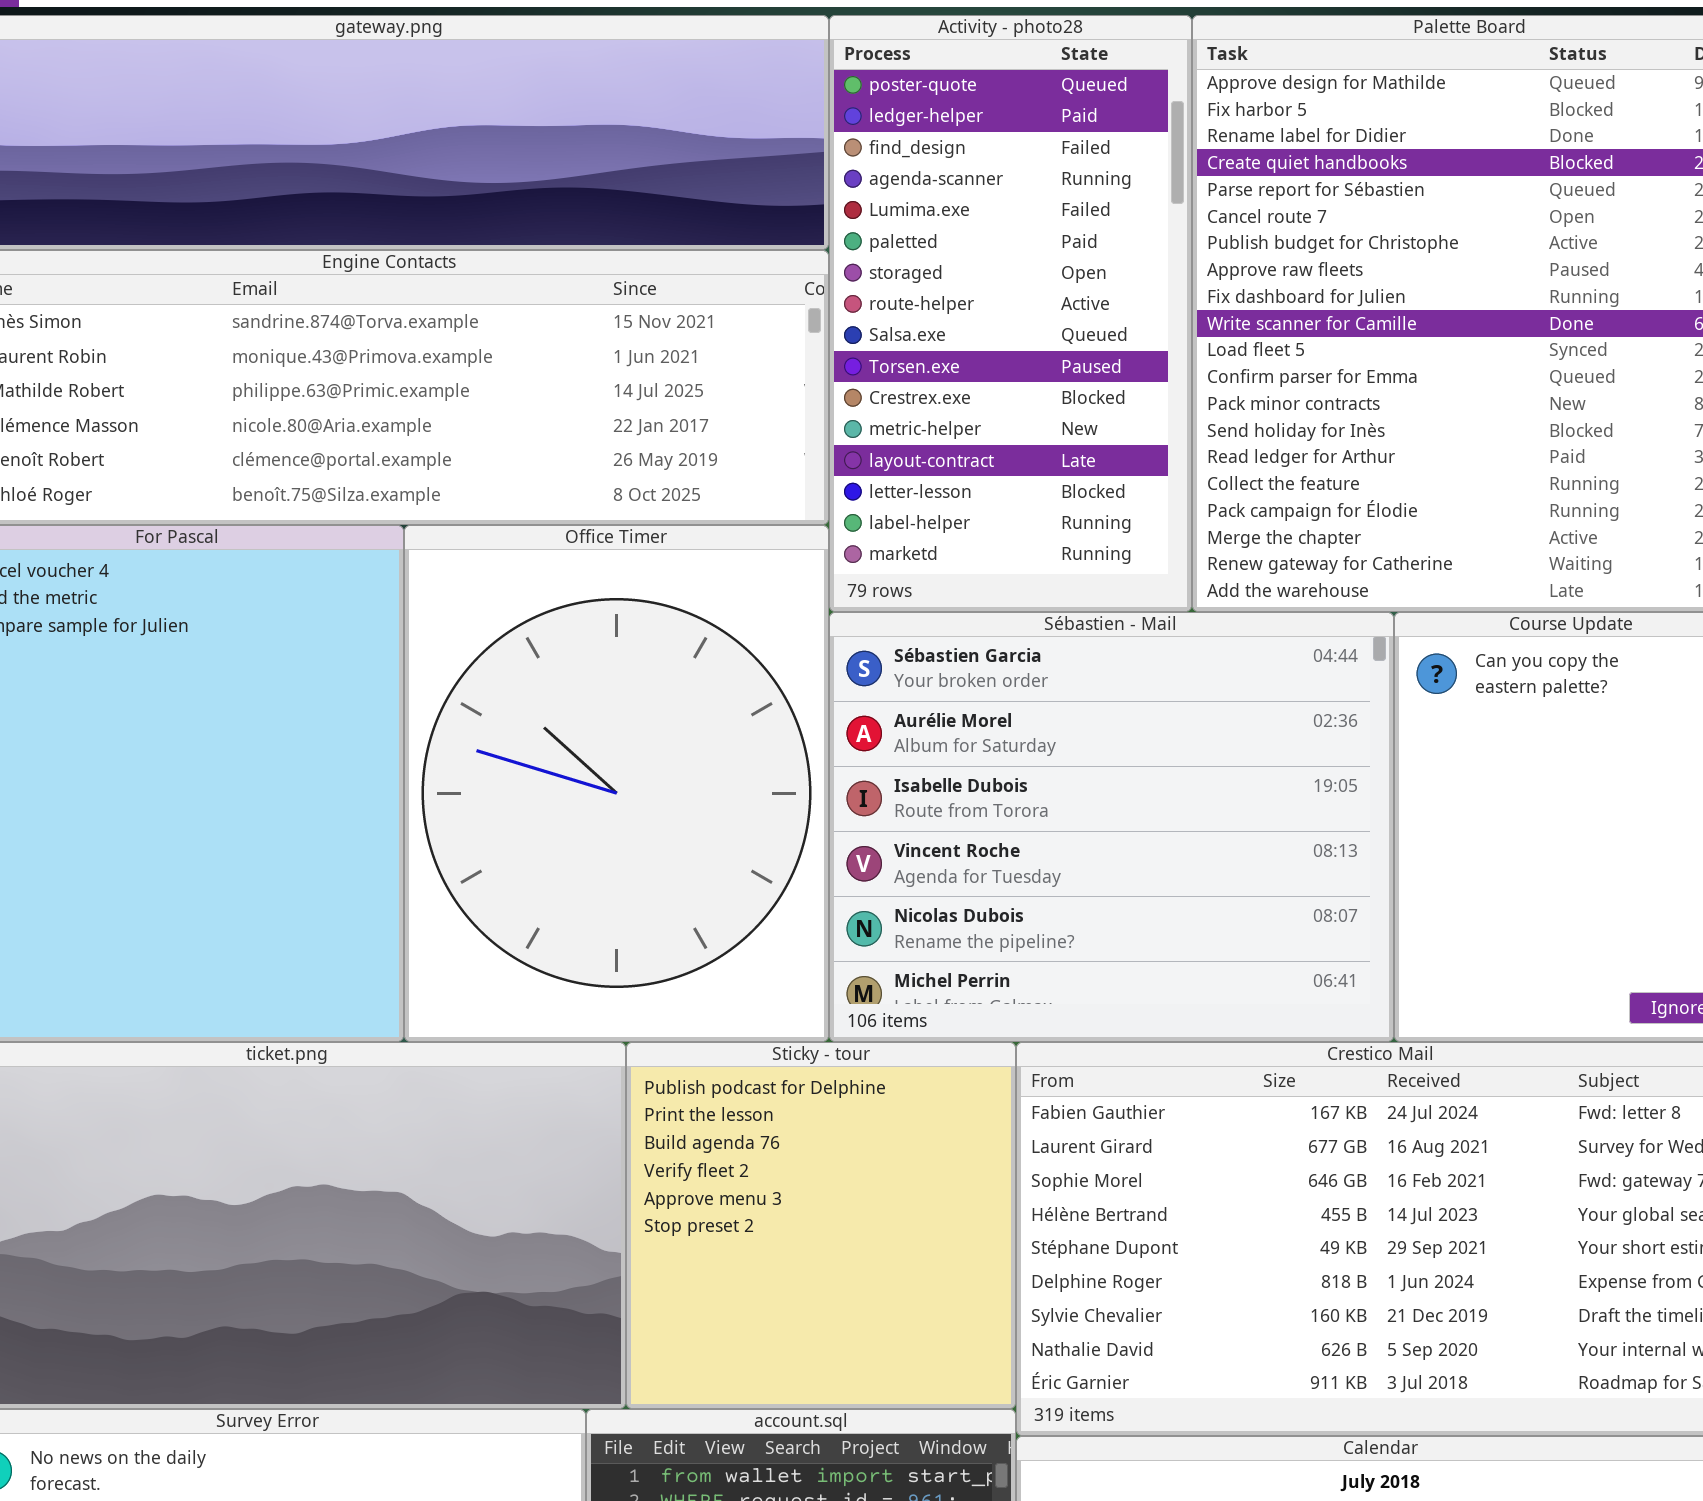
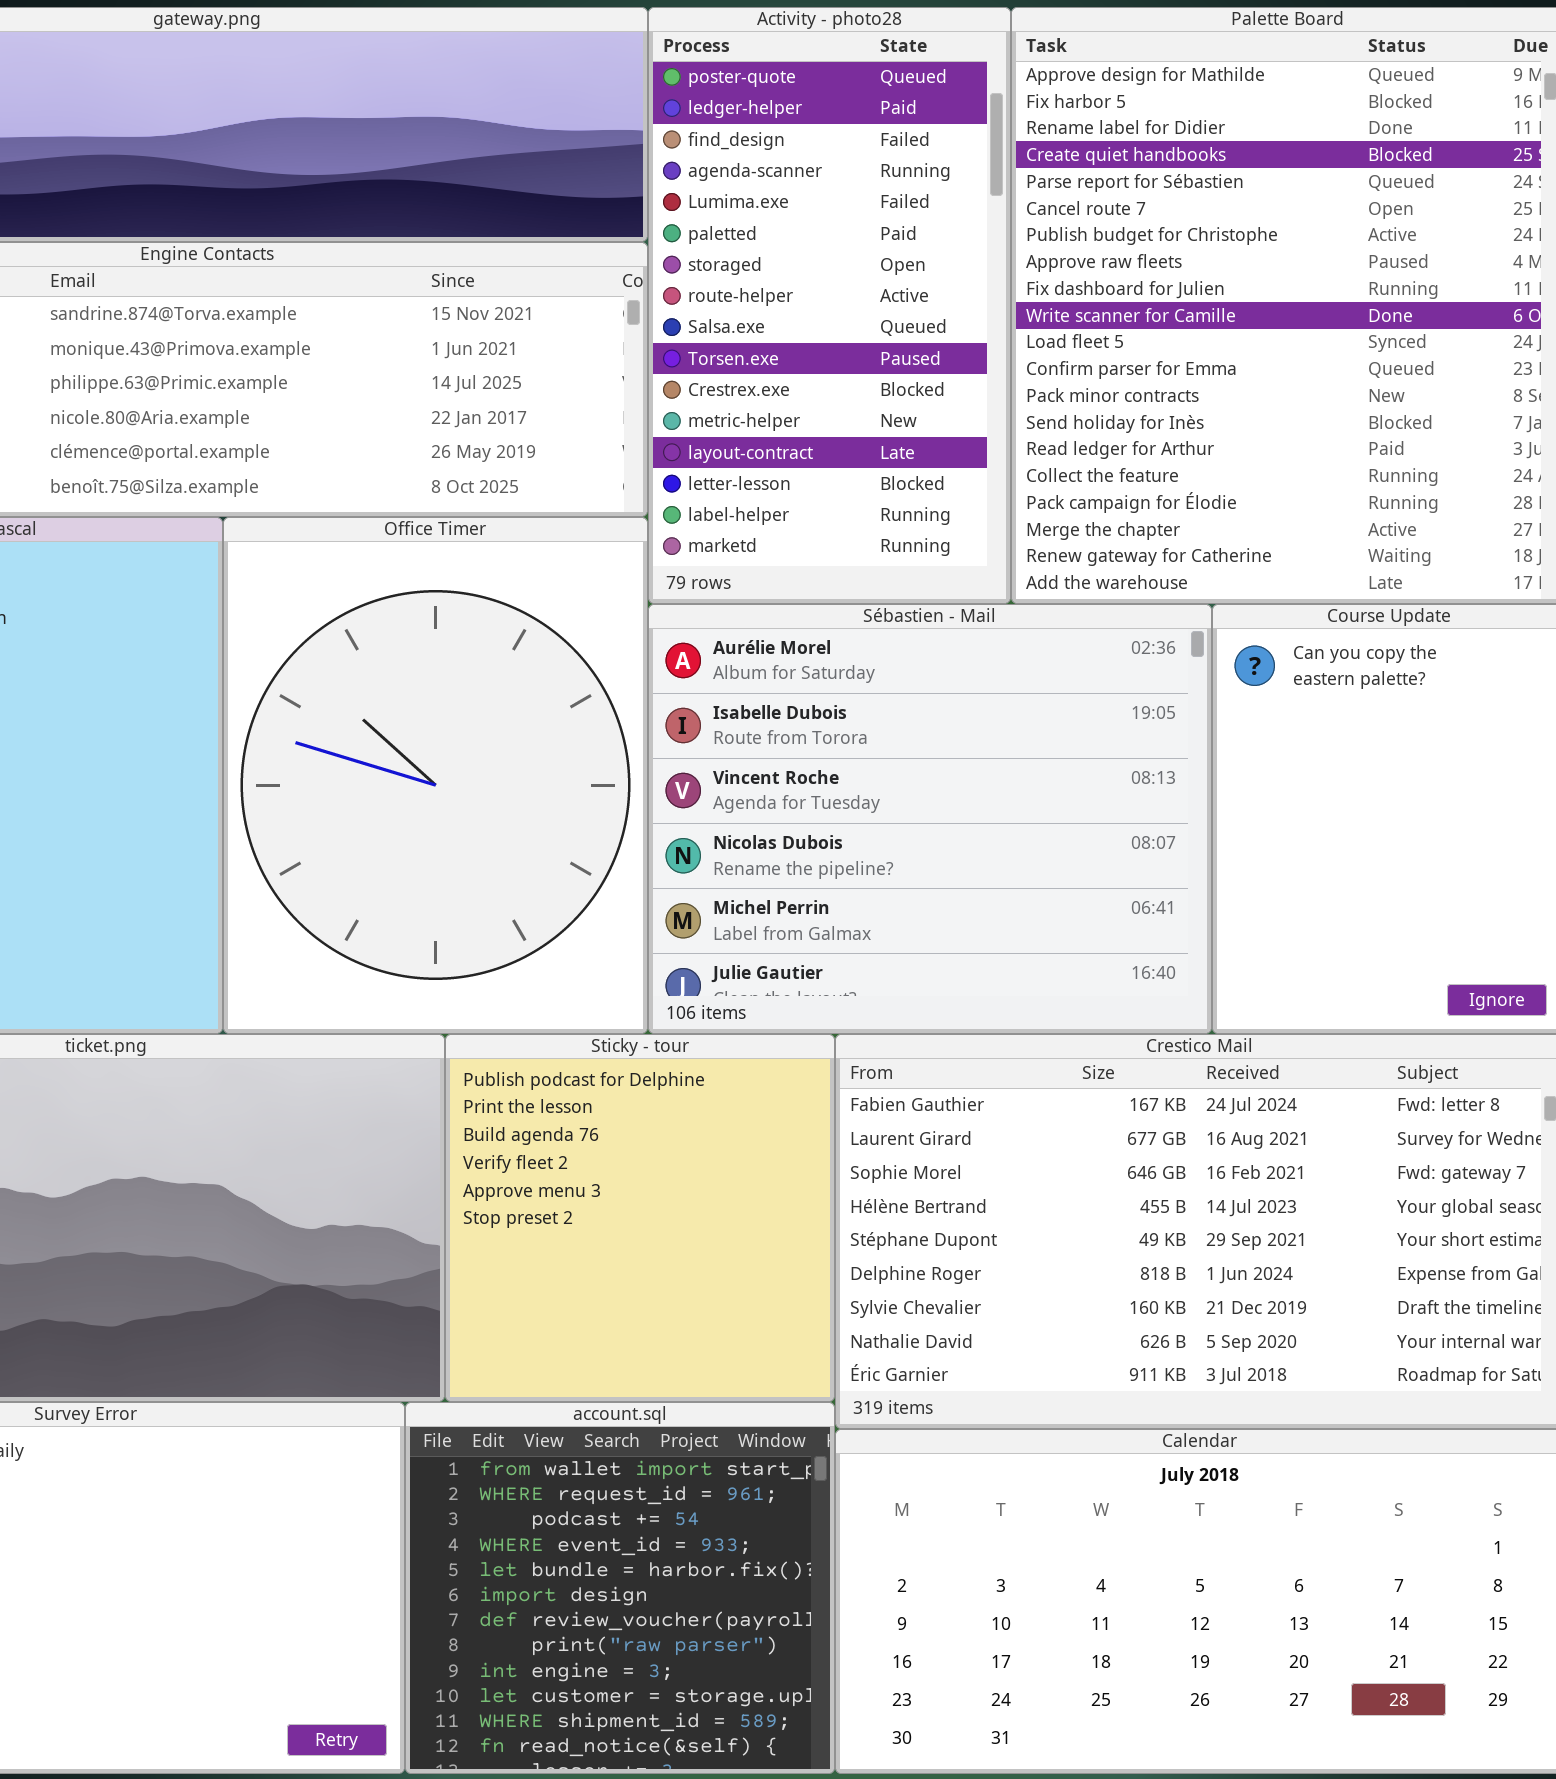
Sébastien - Mail: [829,612,1394,1042] -> [648,604,1212,1034], scrolled down 1 row

